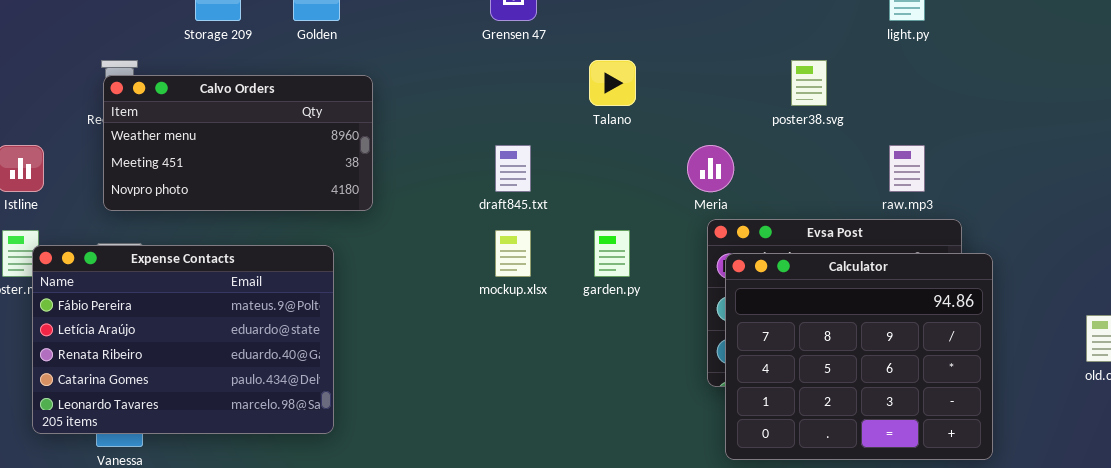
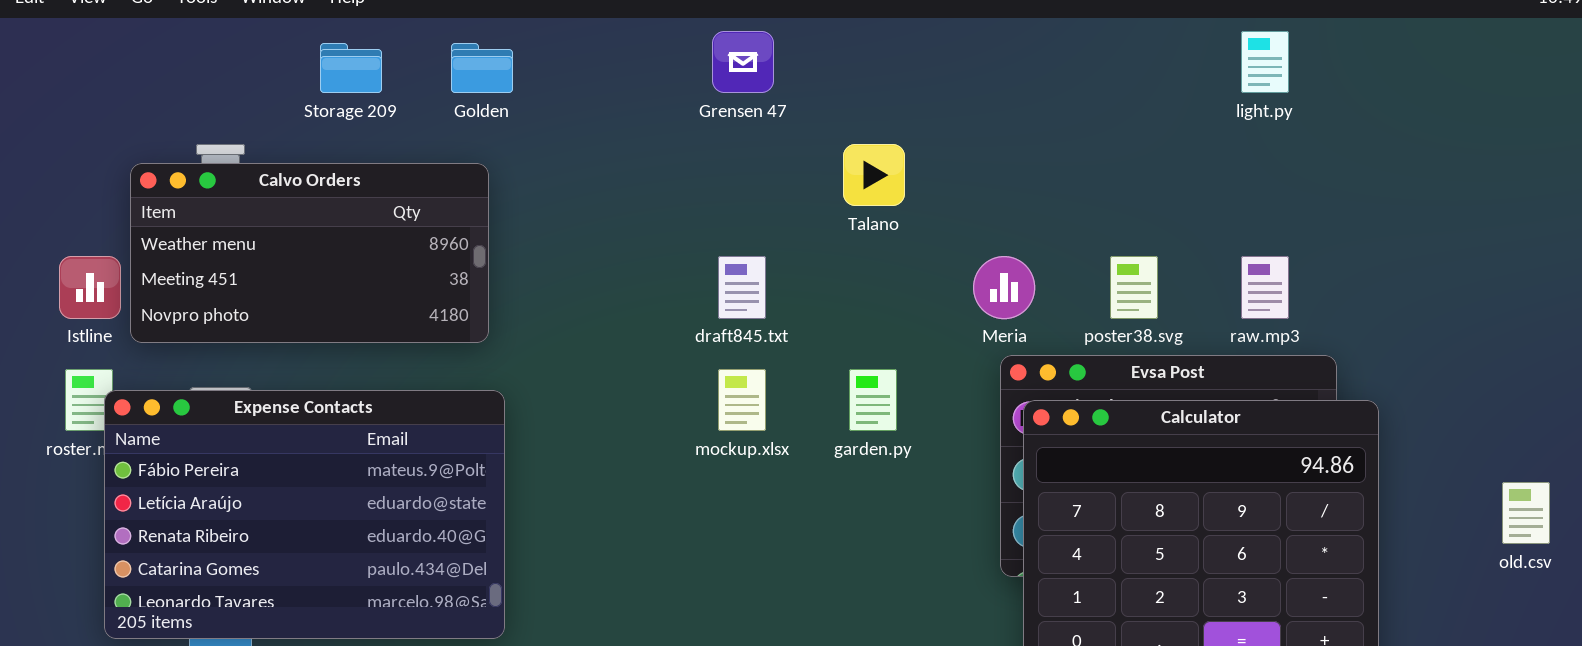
poster38.svg: [791,60,827,106] -> [1110,256,1158,319], moved
Calvo Orders: [103,75,373,211] -> [130,163,489,343], moved

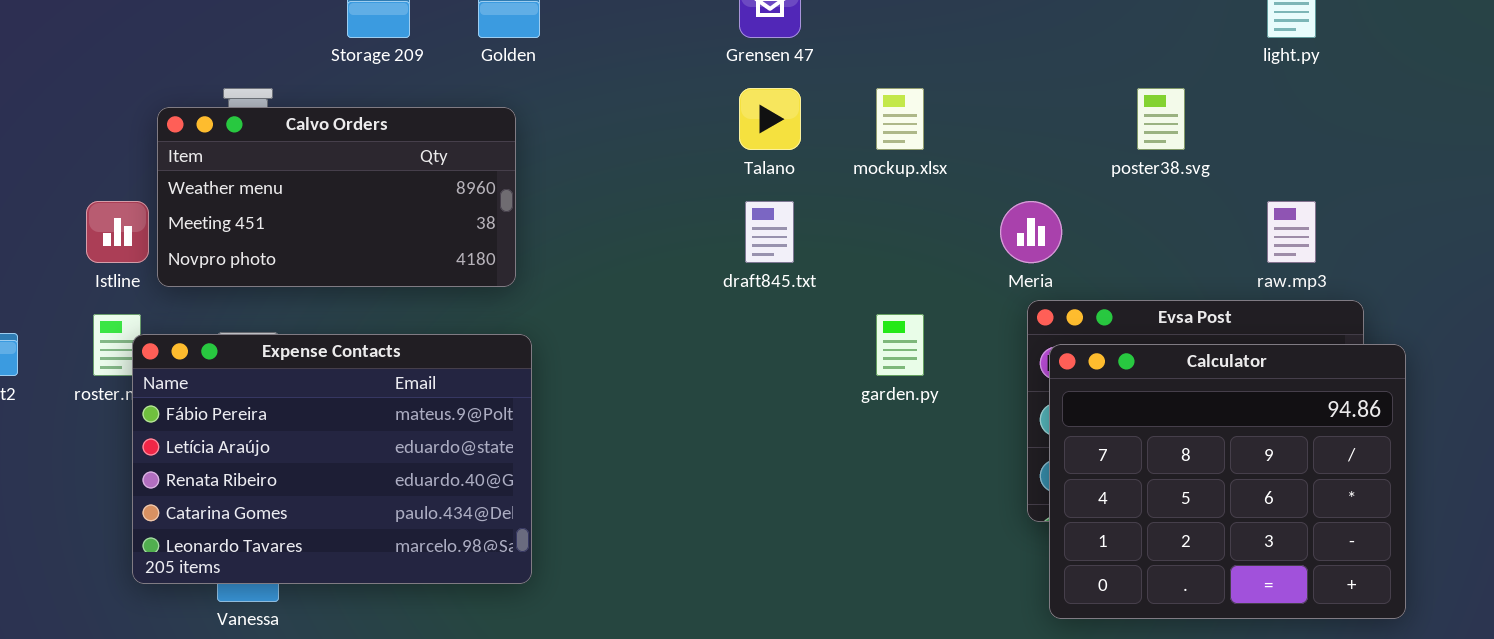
Talano: [843,144,905,206] -> [739,88,801,150], moved
poster38.svg: [1110,256,1158,319] -> [1137,88,1185,150], moved
mockup.xlsx: [718,369,766,431] -> [876,88,924,150], moved

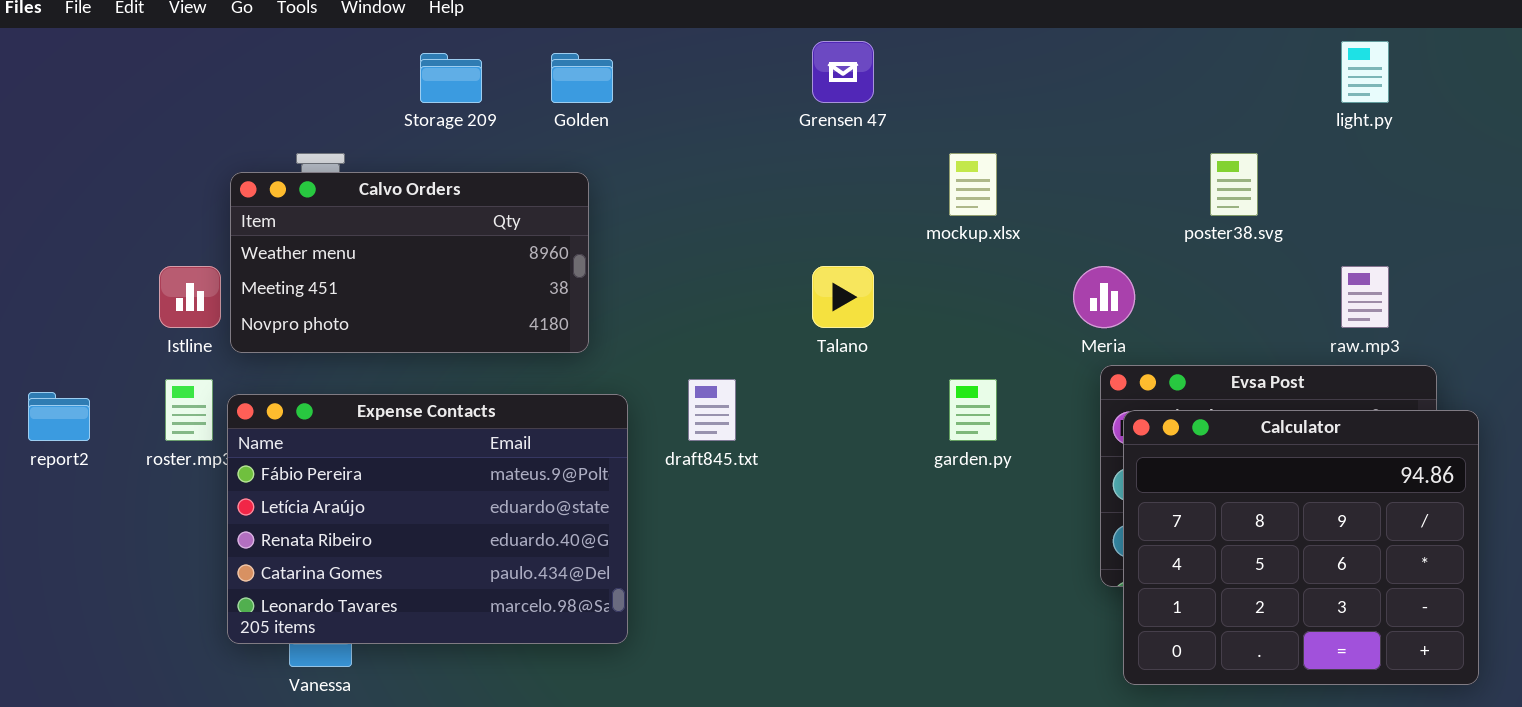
Talano: [739,88,801,150] -> [812,266,874,328], moved
draft845.txt: [745,201,794,263] -> [688,379,736,441], moved
Expense Contacts: [132,334,532,584] -> [227,394,628,644], moved

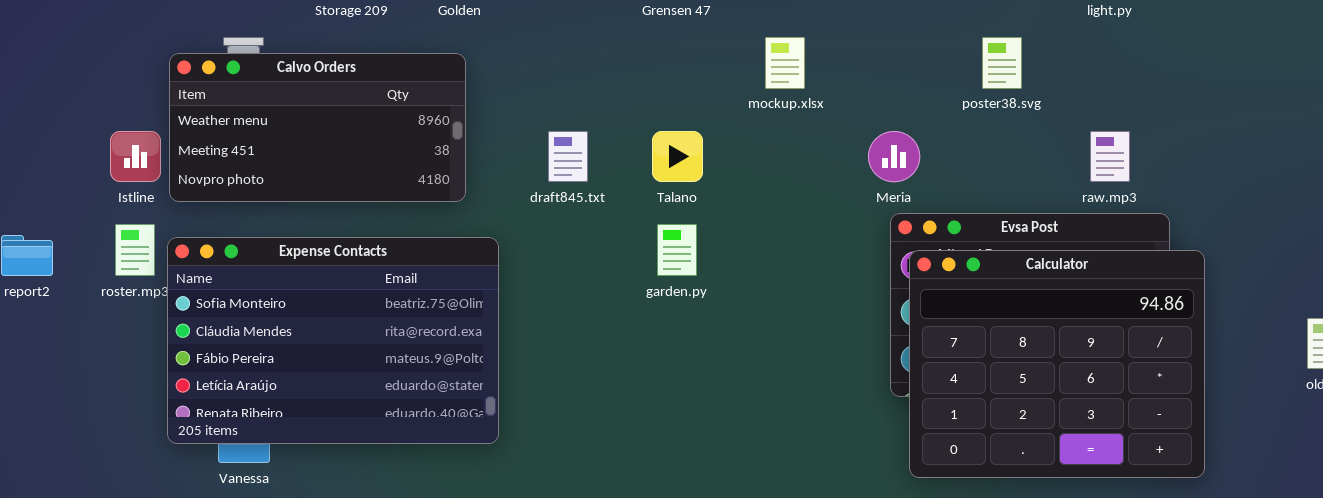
draft845.txt: [688,379,736,441] -> [548,131,588,182], moved
garden.py: [949,379,997,441] -> [657,224,697,276], moved
Expense Contacts: [227,394,628,644] -> [167,237,499,444], scrolled up 2 rows

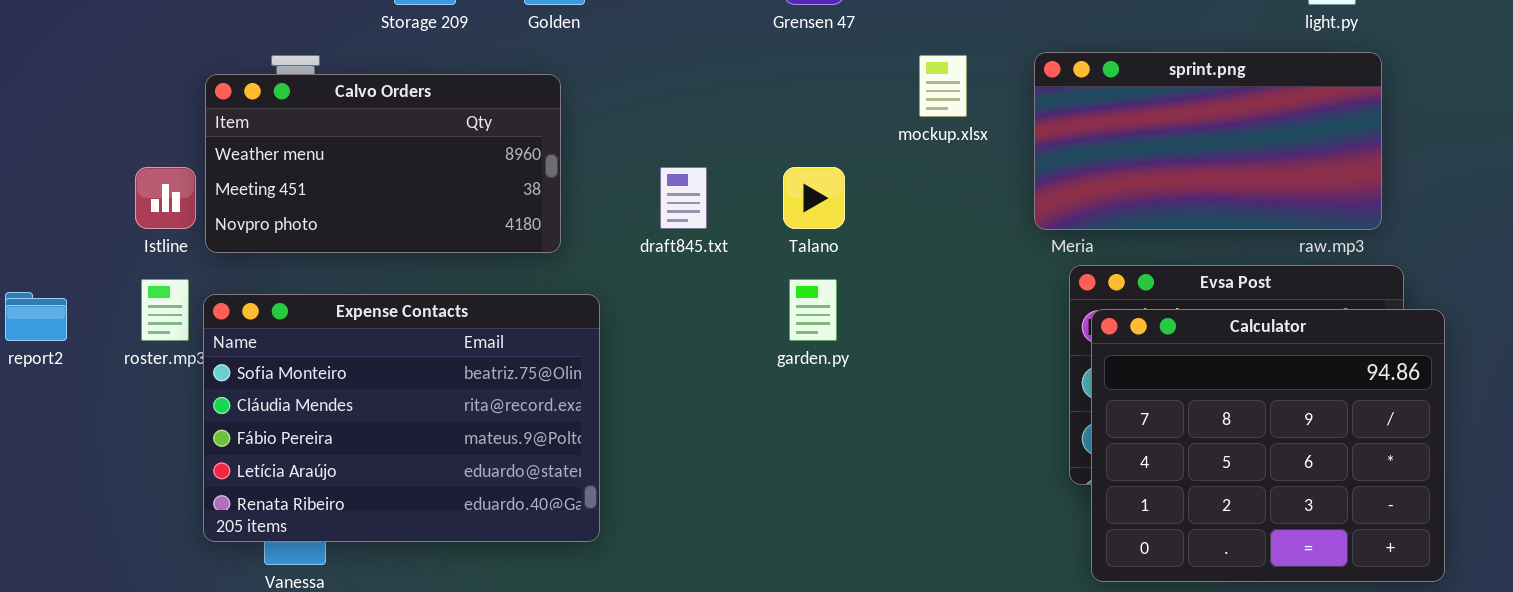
sprint.png: none -> [1034,52,1382,230], opened

